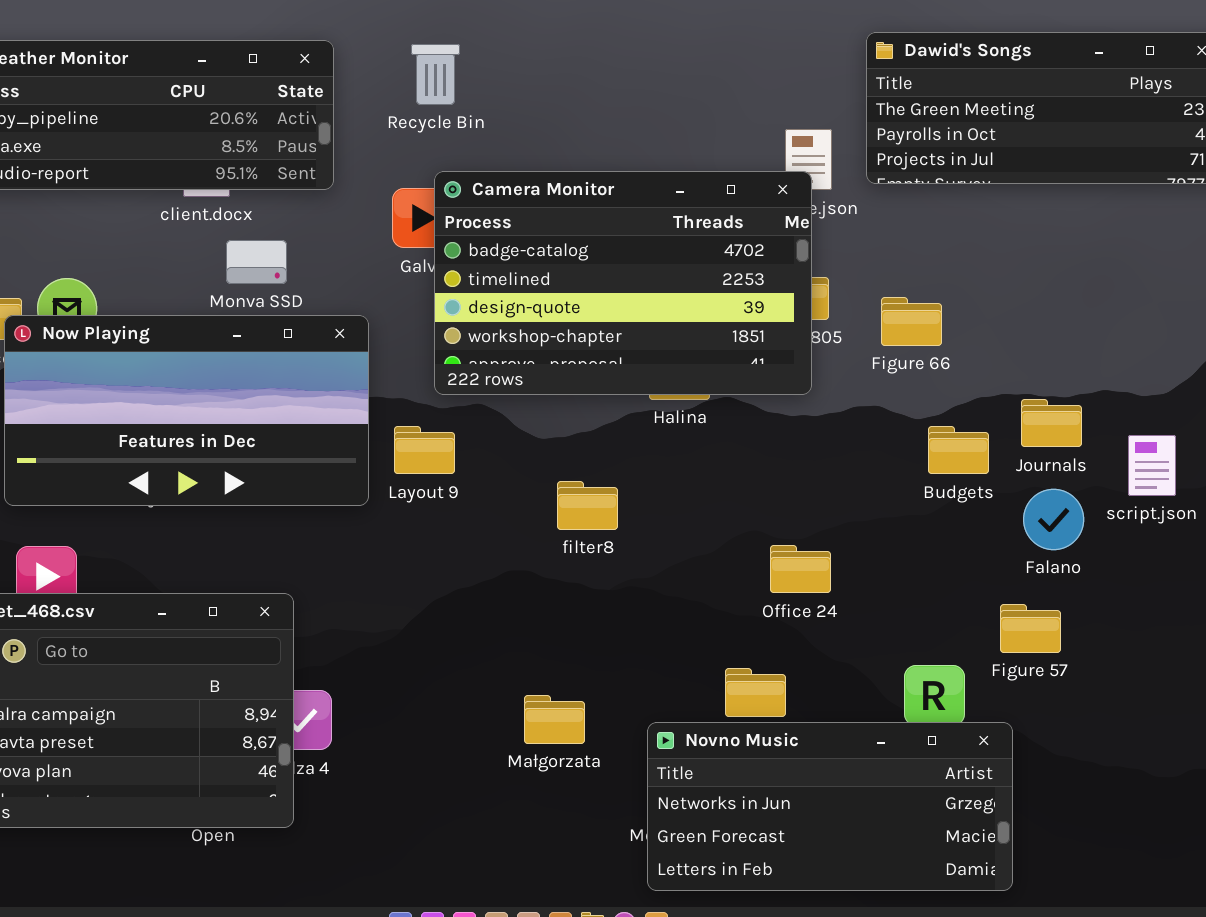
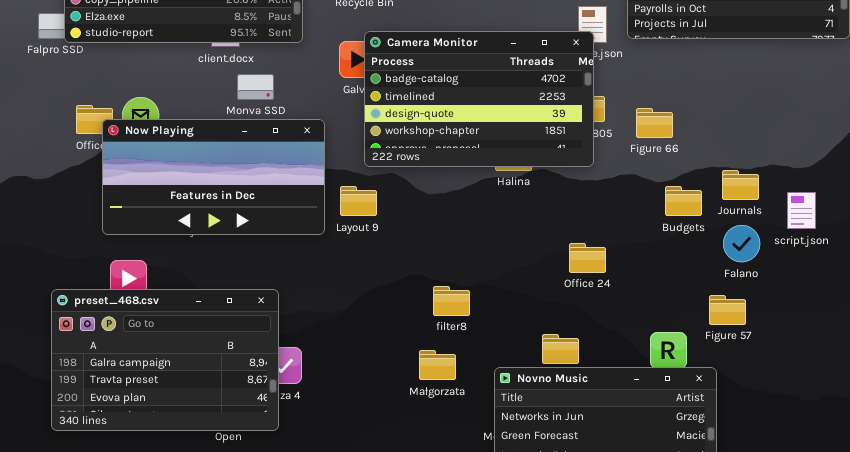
filter8: [557,481,618,530] -> [433,286,470,316], moved
Office 24: [770,545,831,593] -> [569,243,606,273], moved

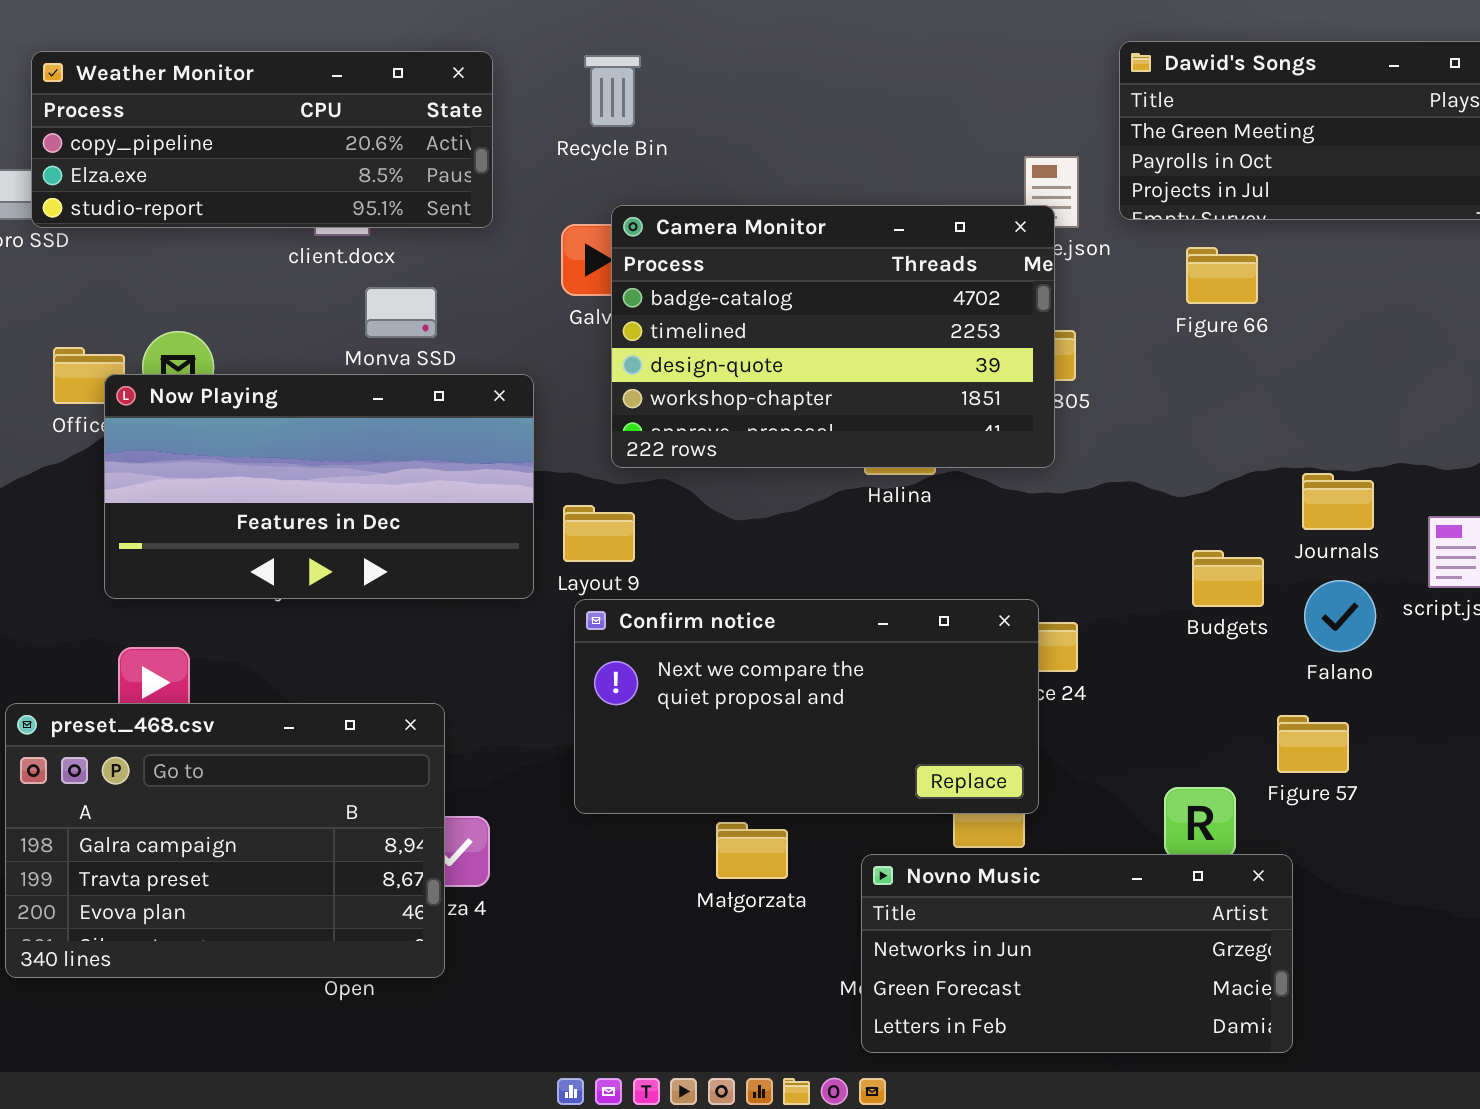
Figure 66: [636,108,673,138] -> [1186,247,1258,304], moved
Budgets: [665,186,702,216] -> [1192,550,1264,607], moved
Confirm notice: none -> [574,599,1039,814], opened

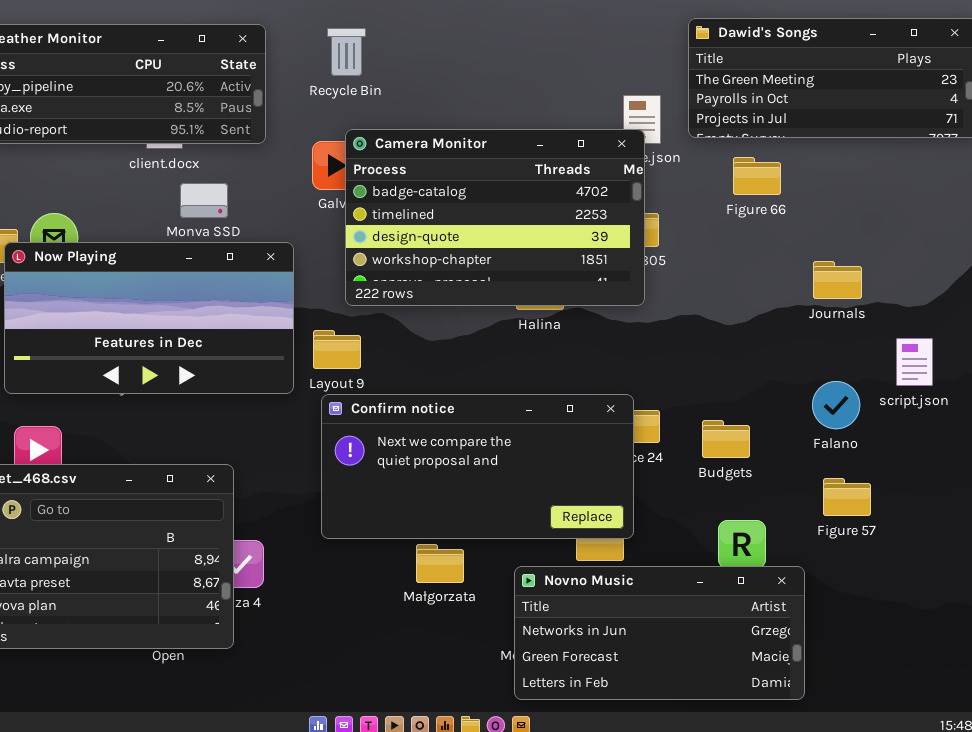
Journals: [1302,473,1374,530] -> [813,261,862,299], moved
Budgets: [1192,550,1264,607] -> [702,420,750,458], moved
Figure 57: [1277,715,1349,773] -> [823,478,871,516], moved

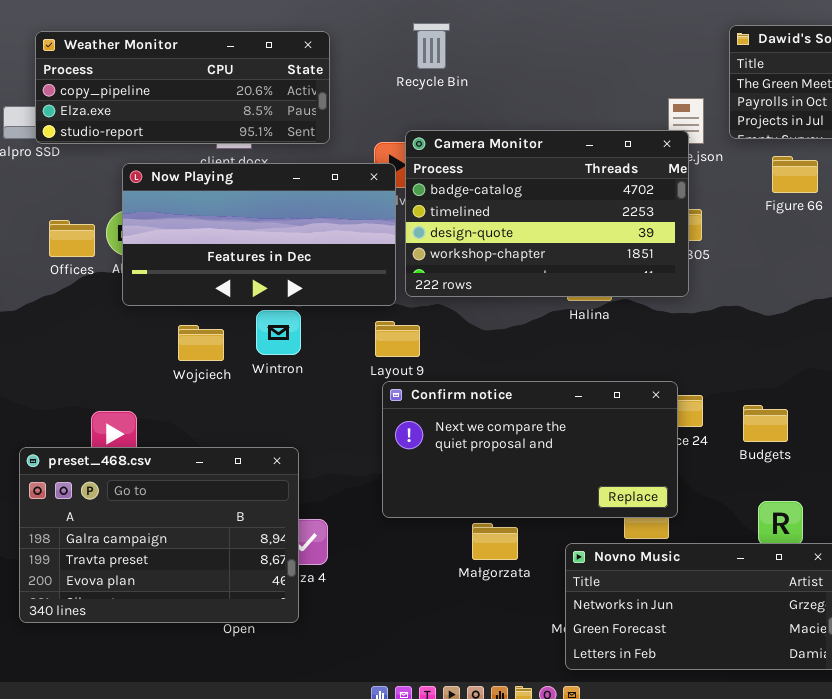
Recycle Bin: [327,28,366,76] -> [413,23,450,69], moved
Now Playing: [4,242,294,394] -> [122,163,396,306], moved

